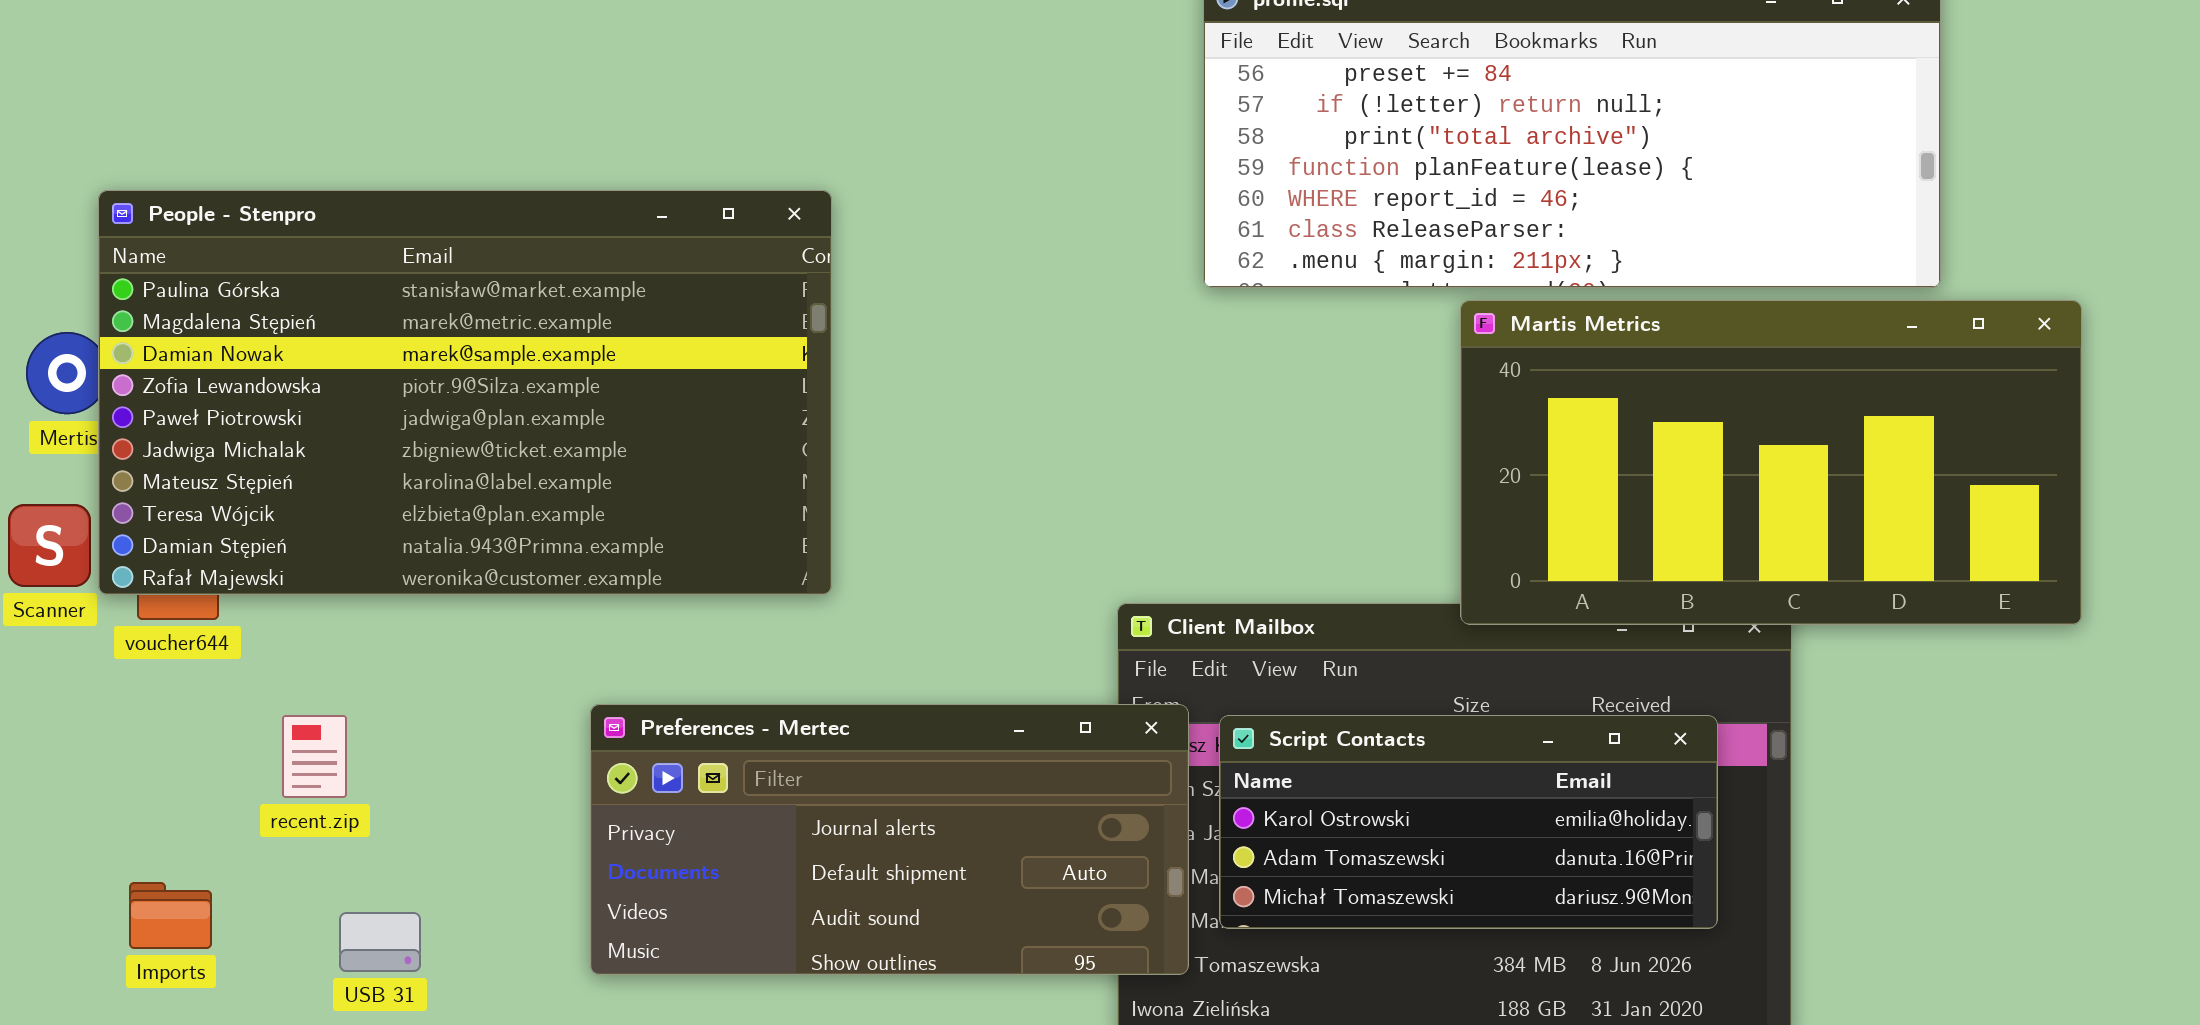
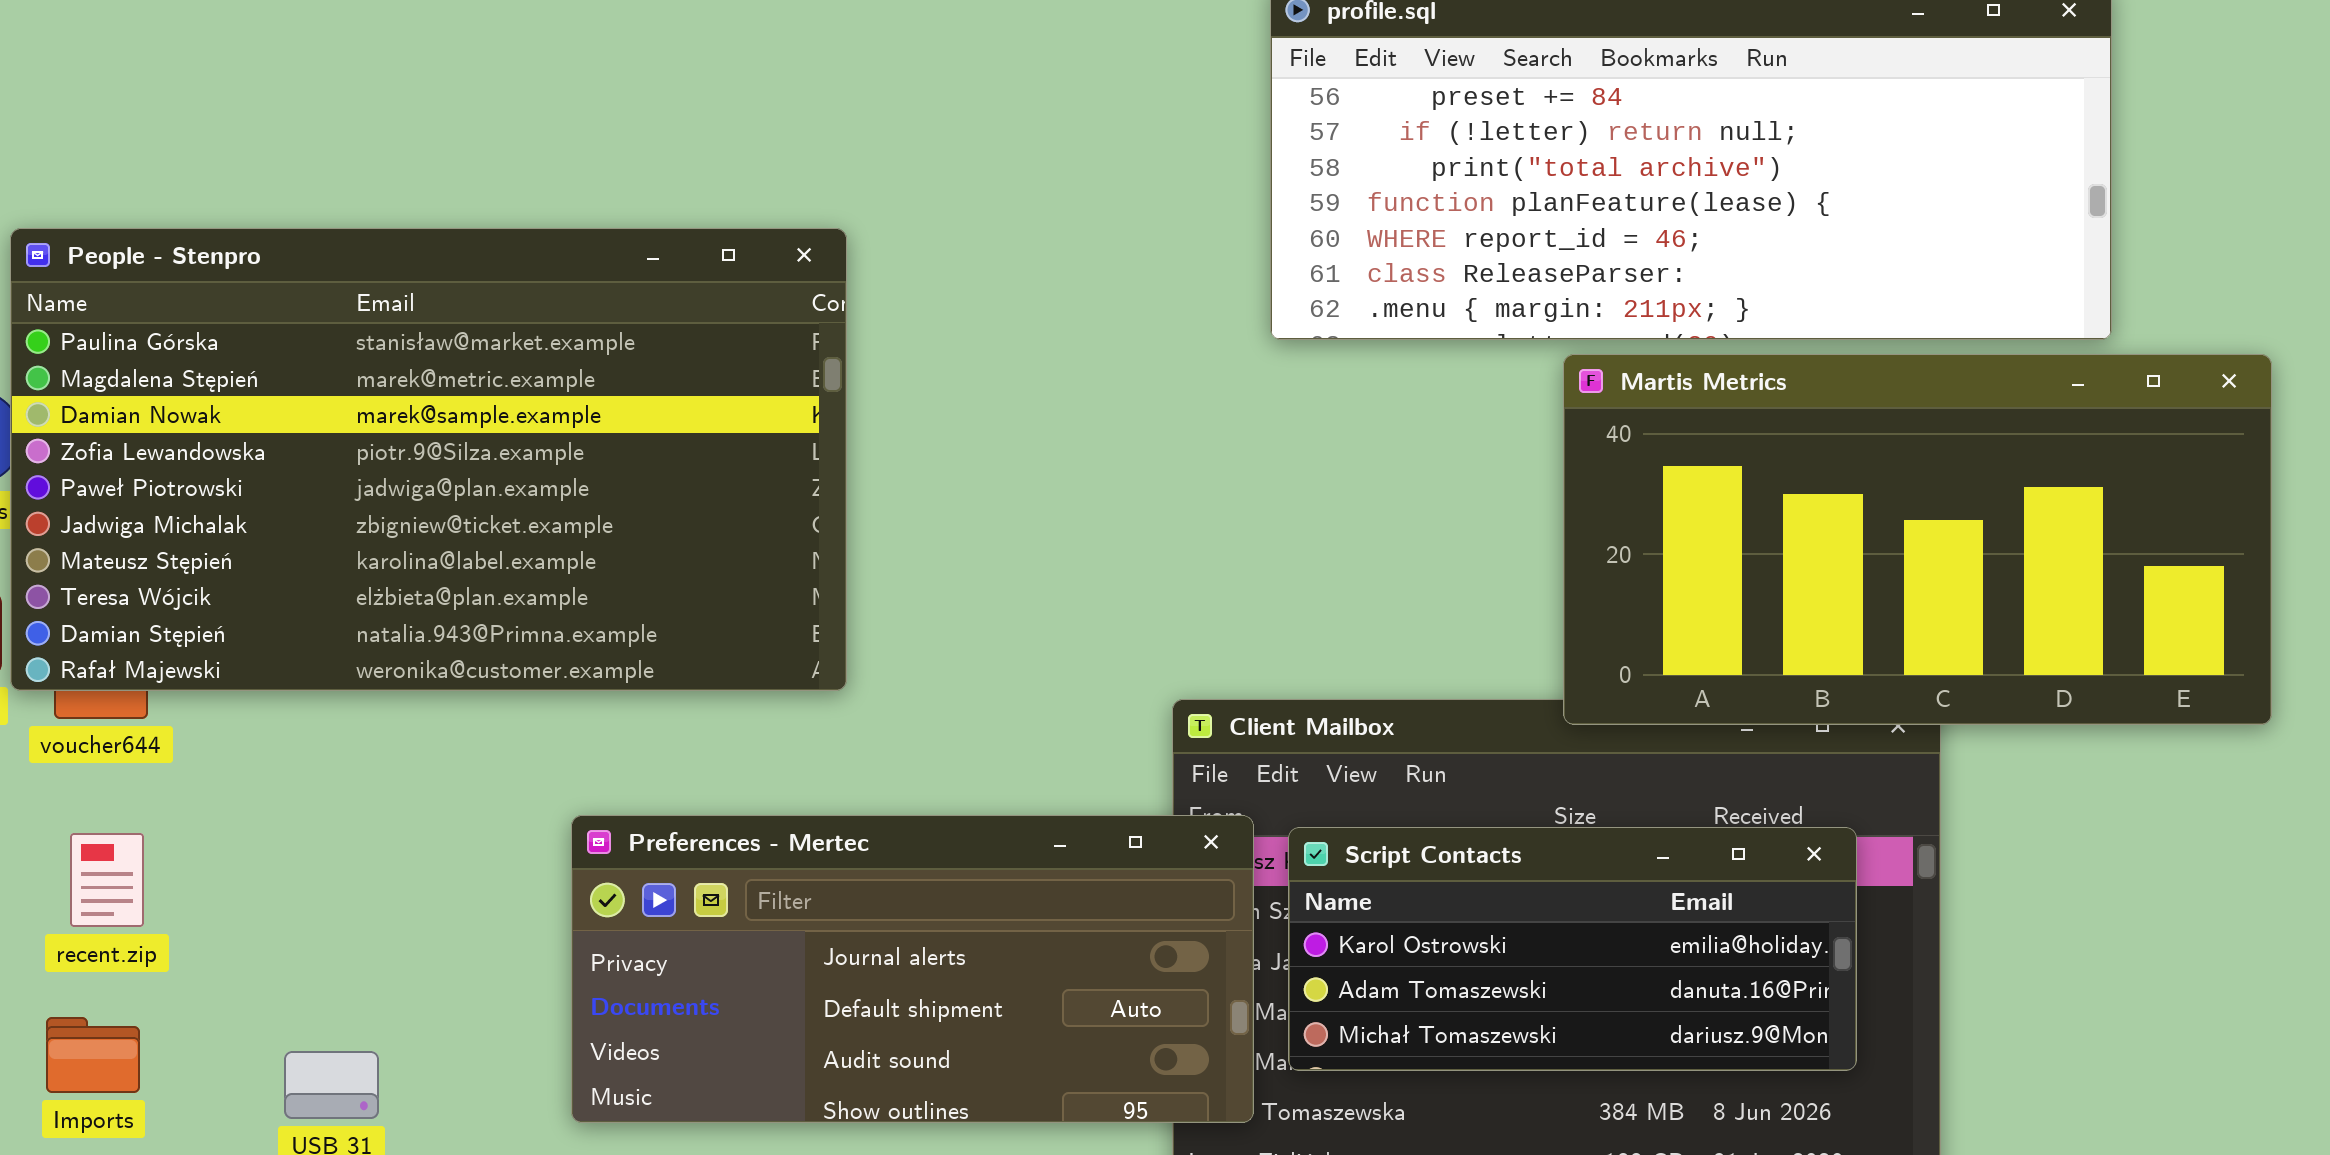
recent.zip: [282,715,347,798] -> [70,833,144,927], moved

